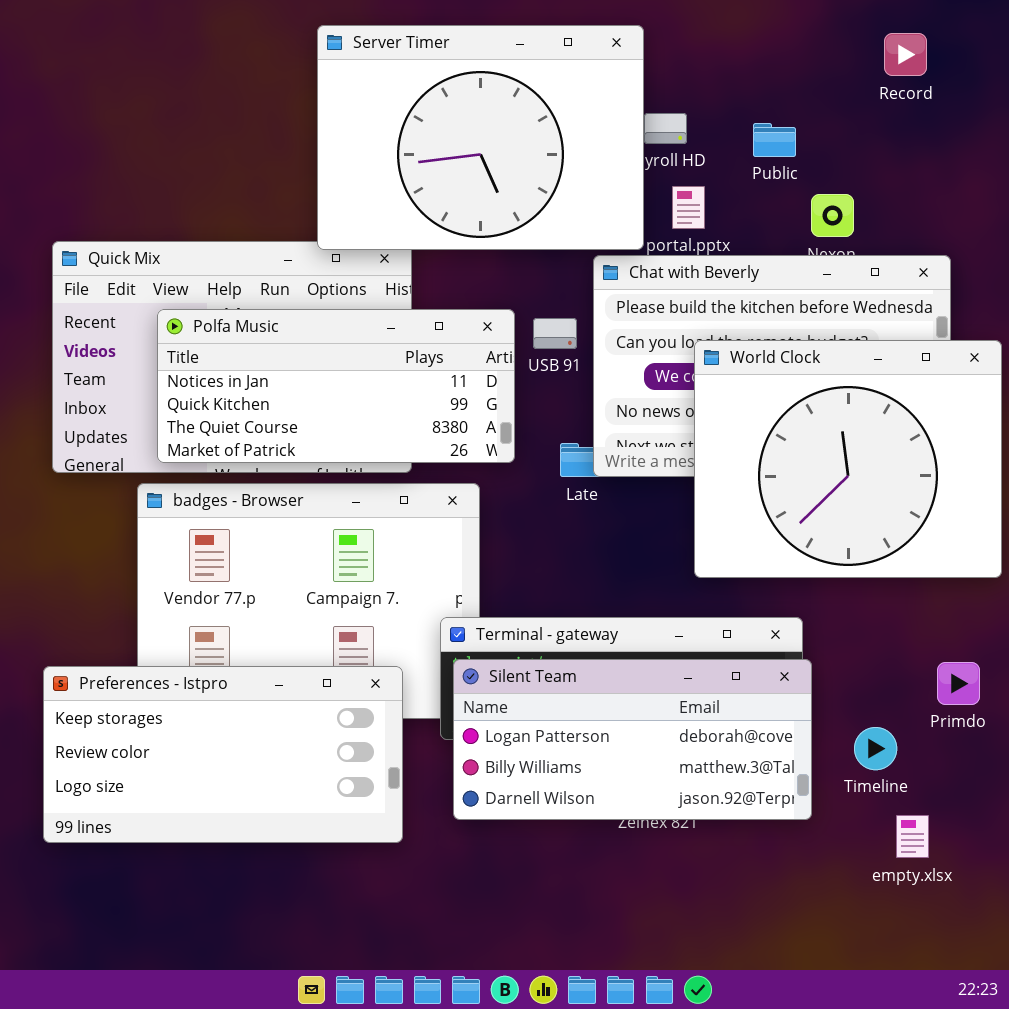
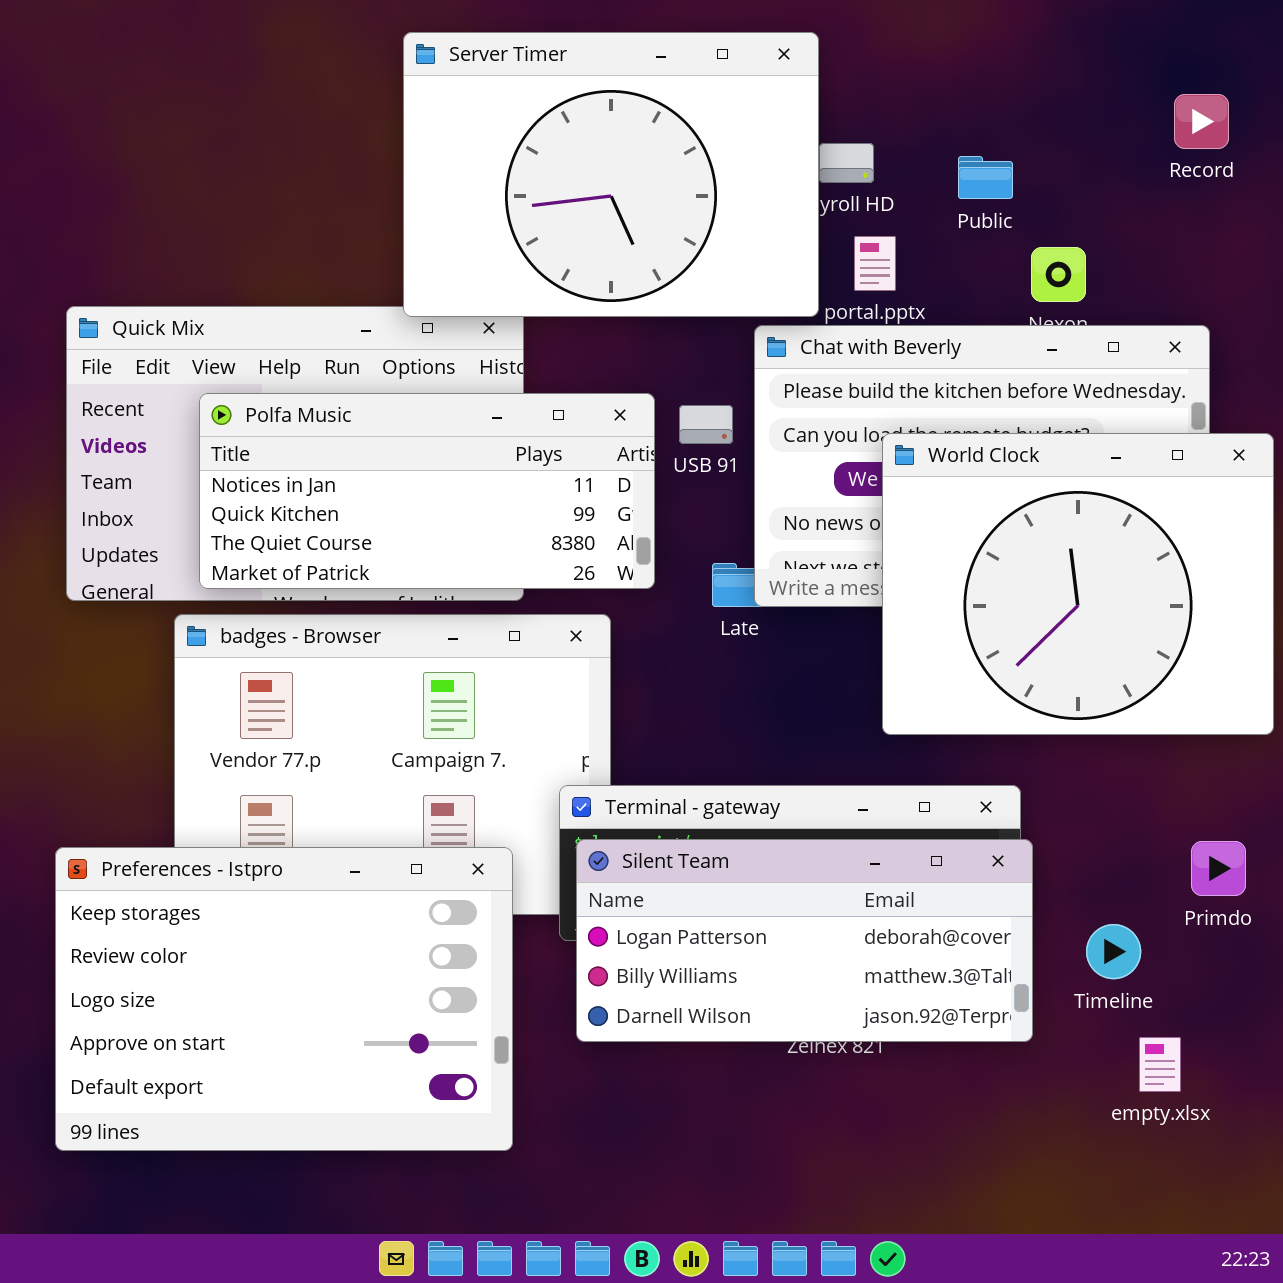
Record: [884,33,927,76] -> [1174,94,1229,149], moved
Preferences - Istpro: [43,666,403,843] -> [55,847,513,1151], resized

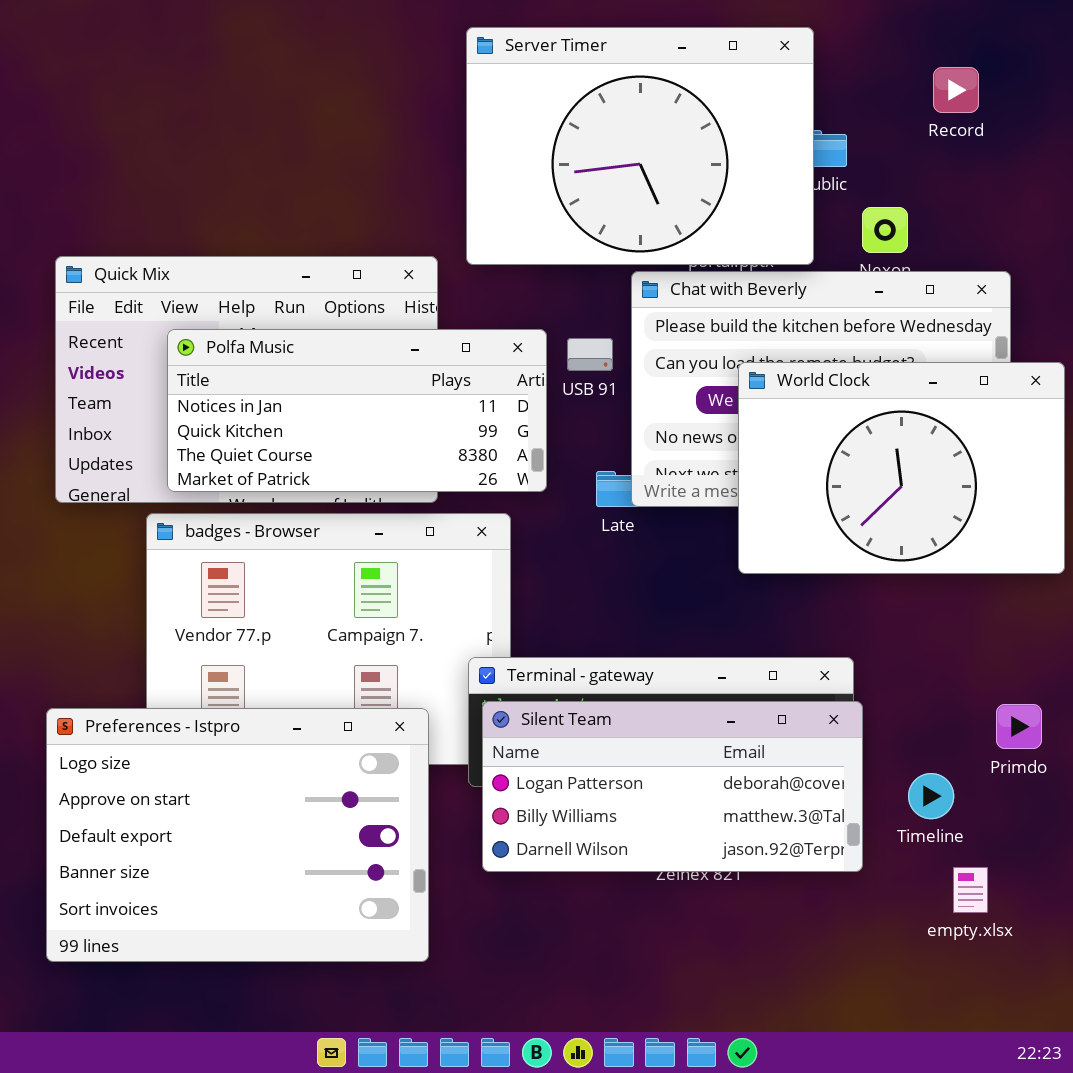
Server Timer: [403,32,819,317] -> [466,27,814,265], moved
Record: [1174,94,1229,149] -> [933,67,979,113], moved
World Clock: [882,433,1274,735] -> [738,362,1065,574], resized
Preferences - Istpro: [55,847,513,1151] -> [46,708,429,962], scrolled down 2 rows

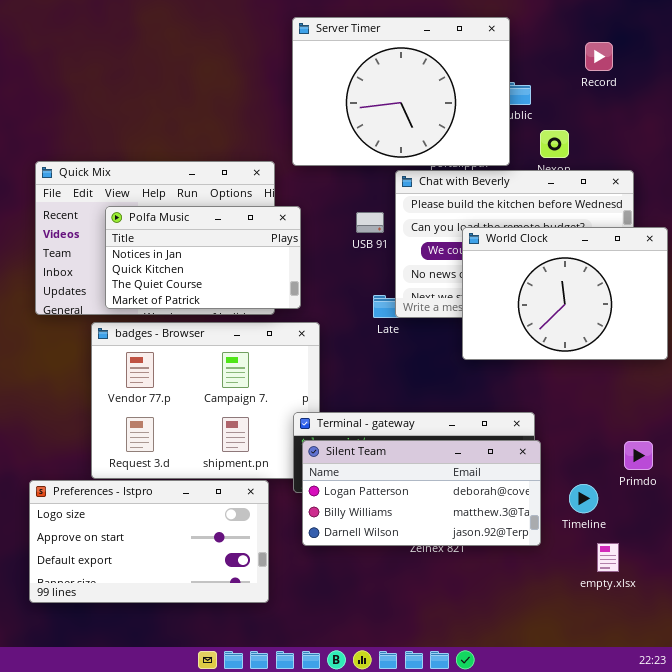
Polfa Music: [167,329,547,492] -> [105,206,301,309], resized
Preferences - Istpro: [46,708,429,962] -> [29,480,269,603], resized

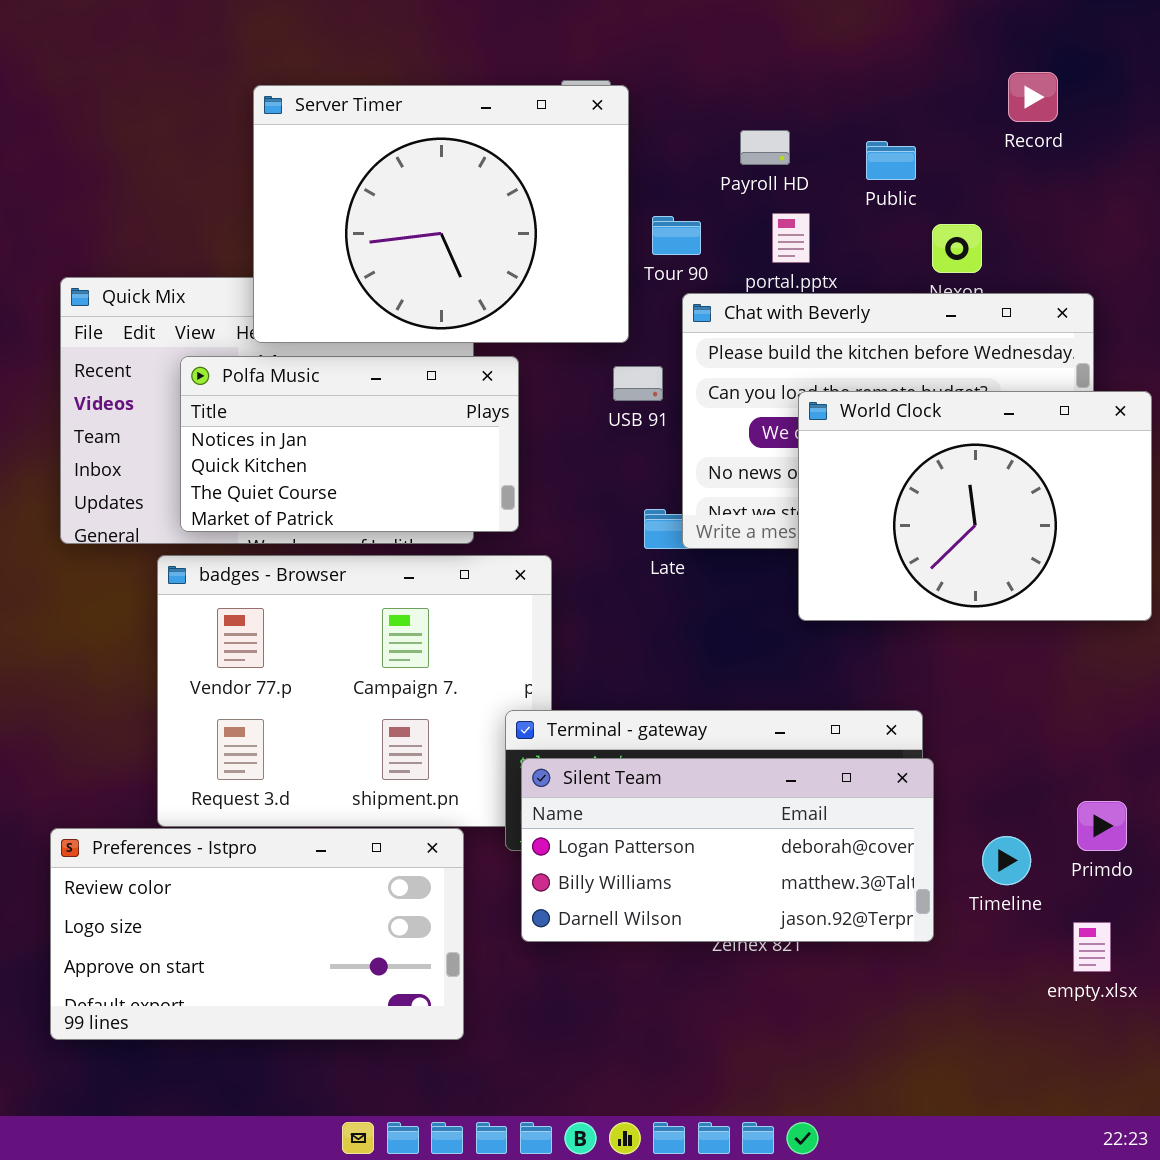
Server Timer: [292,17,510,166] -> [253,85,629,343], moved
Primdo: [624,441,653,470] -> [1077,801,1127,851], moved
Preferences - Istpro: [29,480,269,603] -> [50,828,464,1040], scrolled up 1 row
empty.xlsx: [597,543,619,572] -> [1073,922,1111,972], moved

